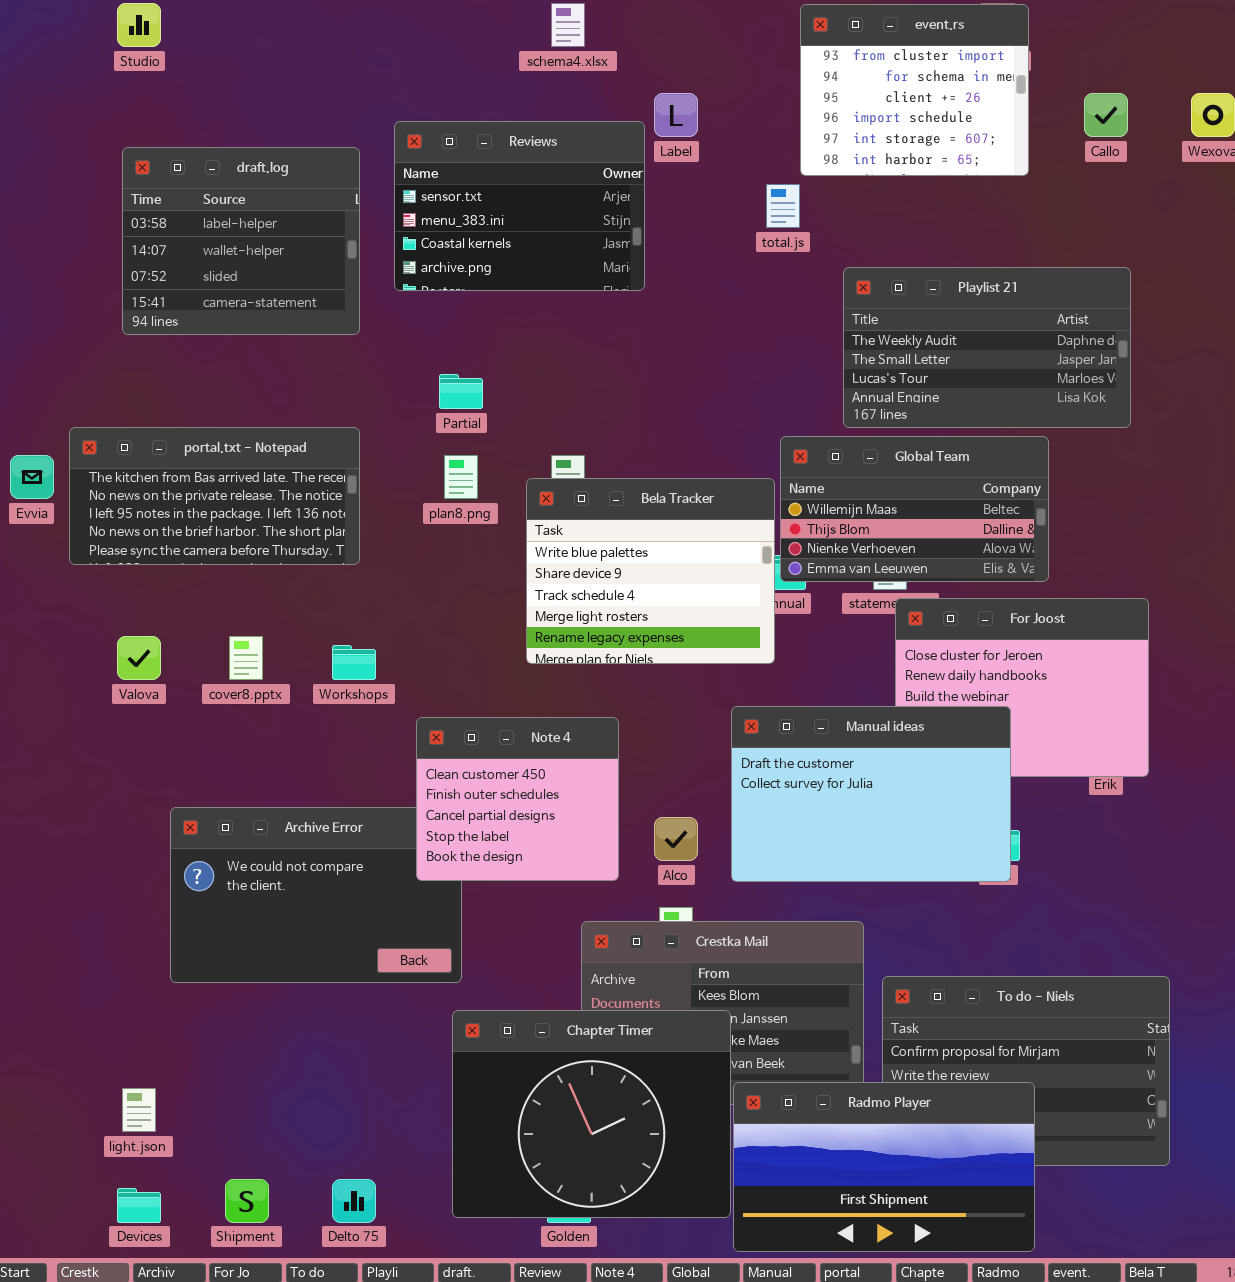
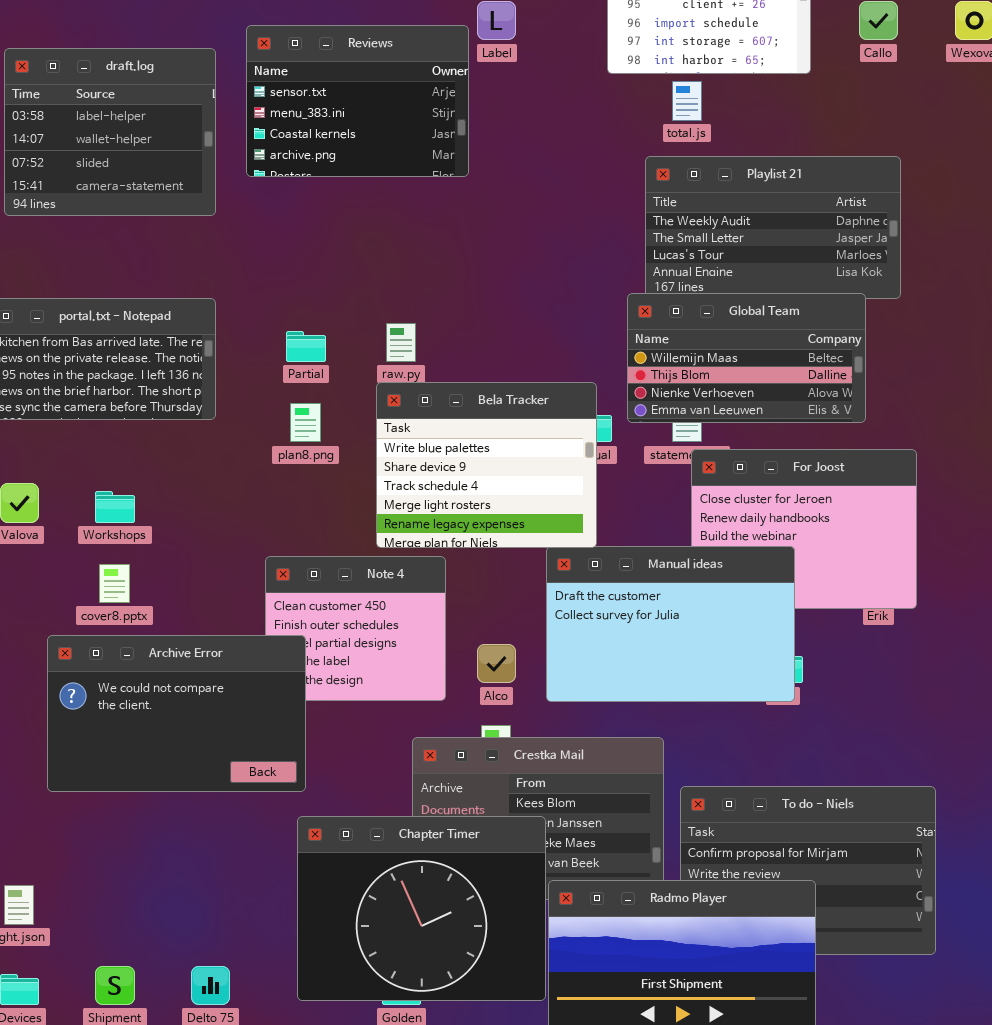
total.js: [766,184,800,228] -> [672,81,702,121], moved
Partial: [439,374,483,409] -> [286,331,326,362], moved
Global Team: [780,436,1049,582] -> [627,293,866,423], moved
plan8.png: [444,455,478,499] -> [290,403,321,442], moved
Bela Tracker: [526,478,775,664] -> [376,382,597,548], moved
cover8.pptx: [229,636,263,680] -> [99,564,130,603], moved
Workshops: [332,645,376,680] -> [95,491,135,523], moved
Archive Error: [170,807,462,983] -> [47,635,306,792], raised

